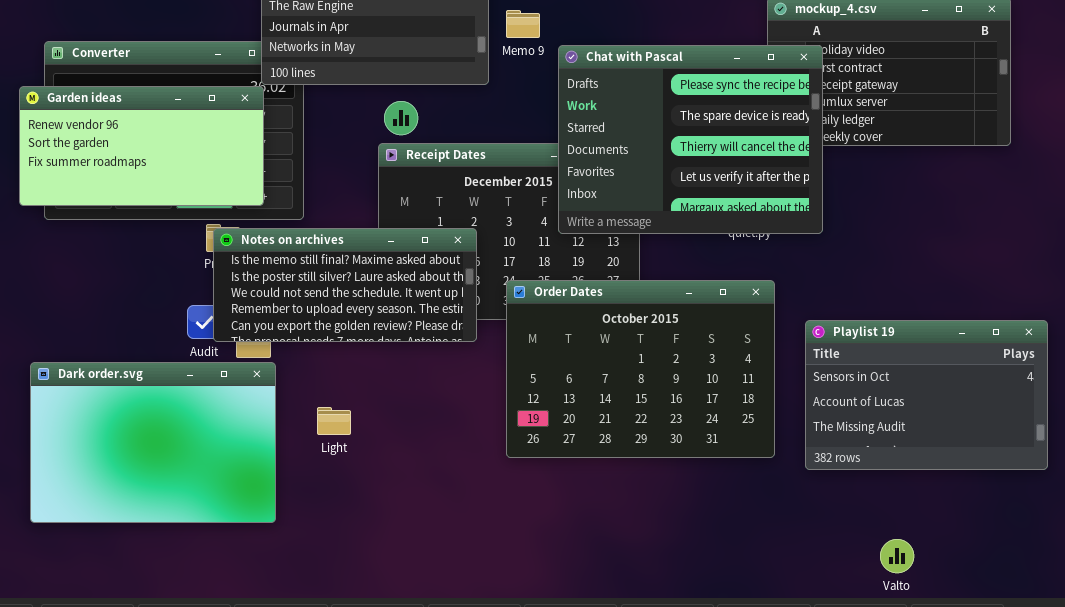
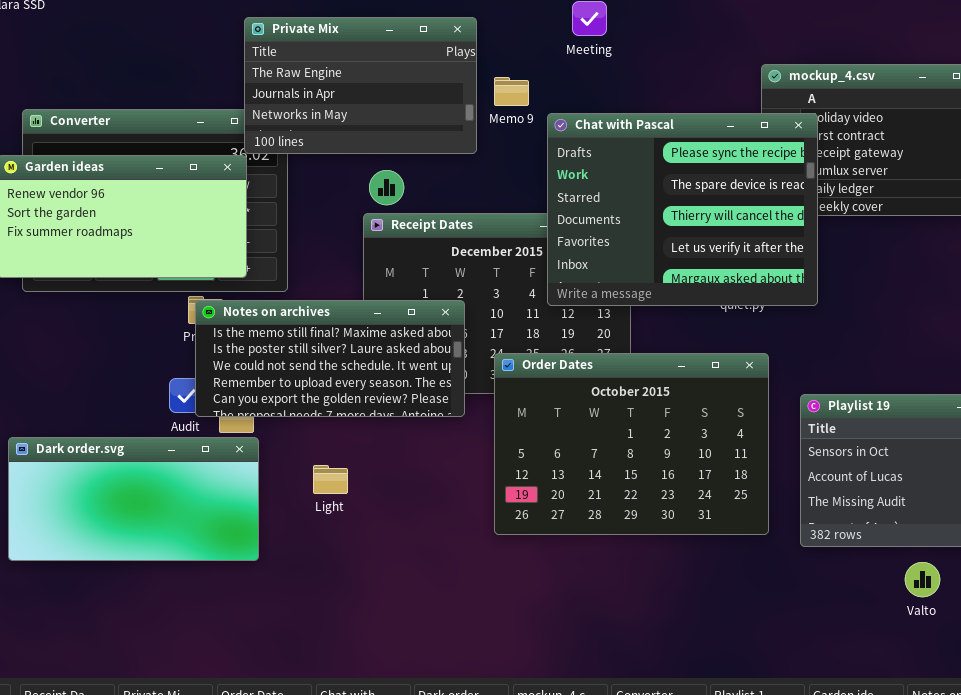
Dark order.svg: [30,362,276,523] -> [8,437,259,561], resized
Light: [317,407,351,435] -> [313,465,348,494], moved
Valto: [880,539,914,573] -> [905,562,940,597], moved

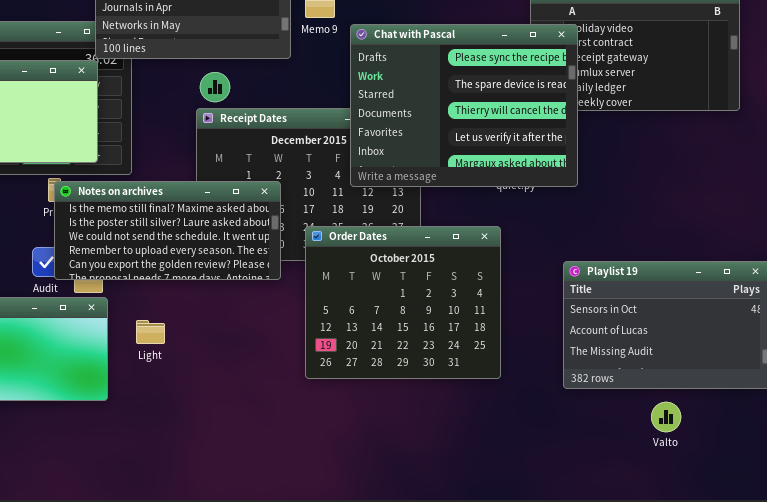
Order Dates: [494,353,769,535] -> [305,226,501,379], resized
Light: [313,465,348,494] -> [136,320,165,344], moved

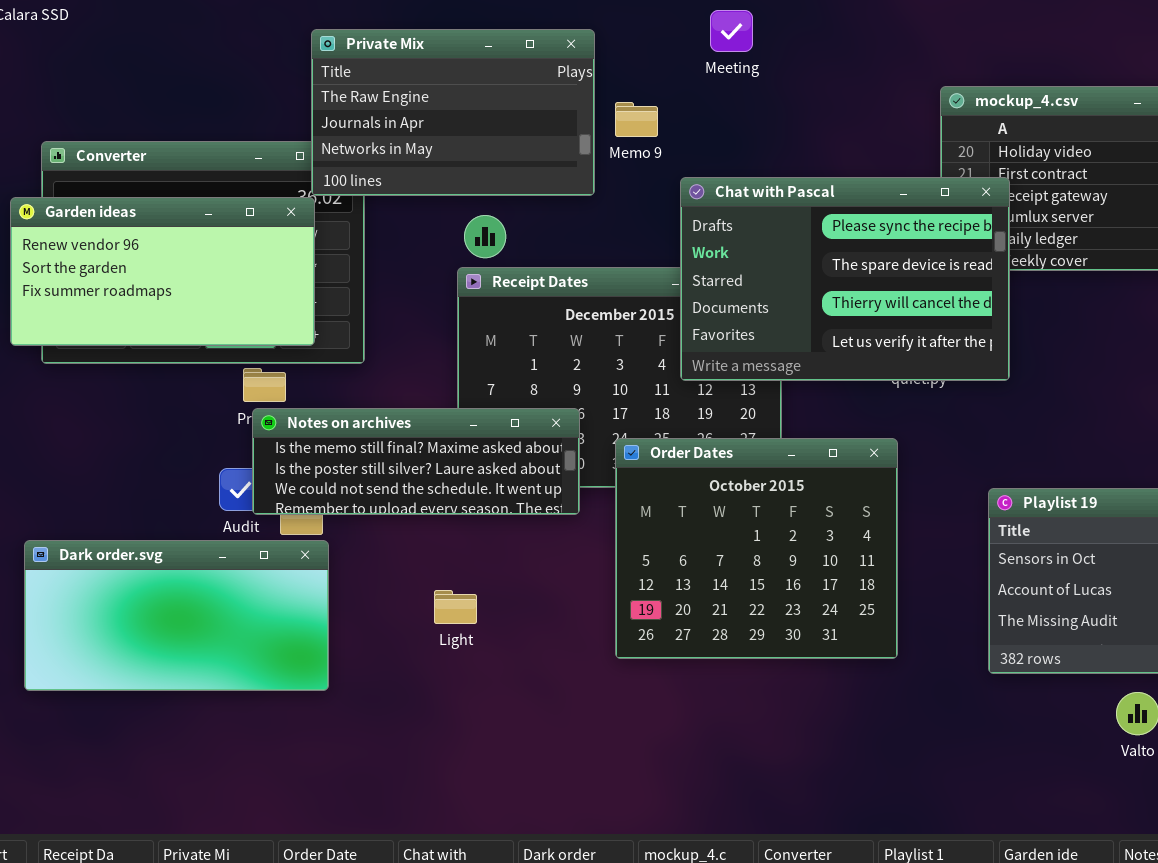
Chat with Pascal: [350,24,578,187] -> [680,177,1010,381], resized
Notes on archives: [54,181,281,280] -> [252,408,580,515], resized
Light: [136,320,165,344] -> [434,590,477,624], moved

